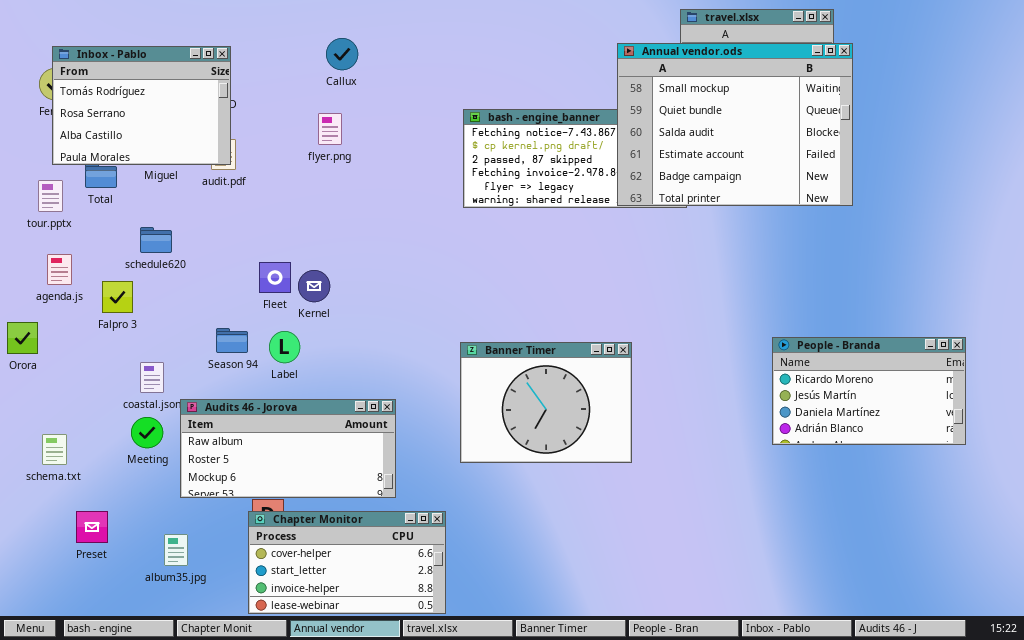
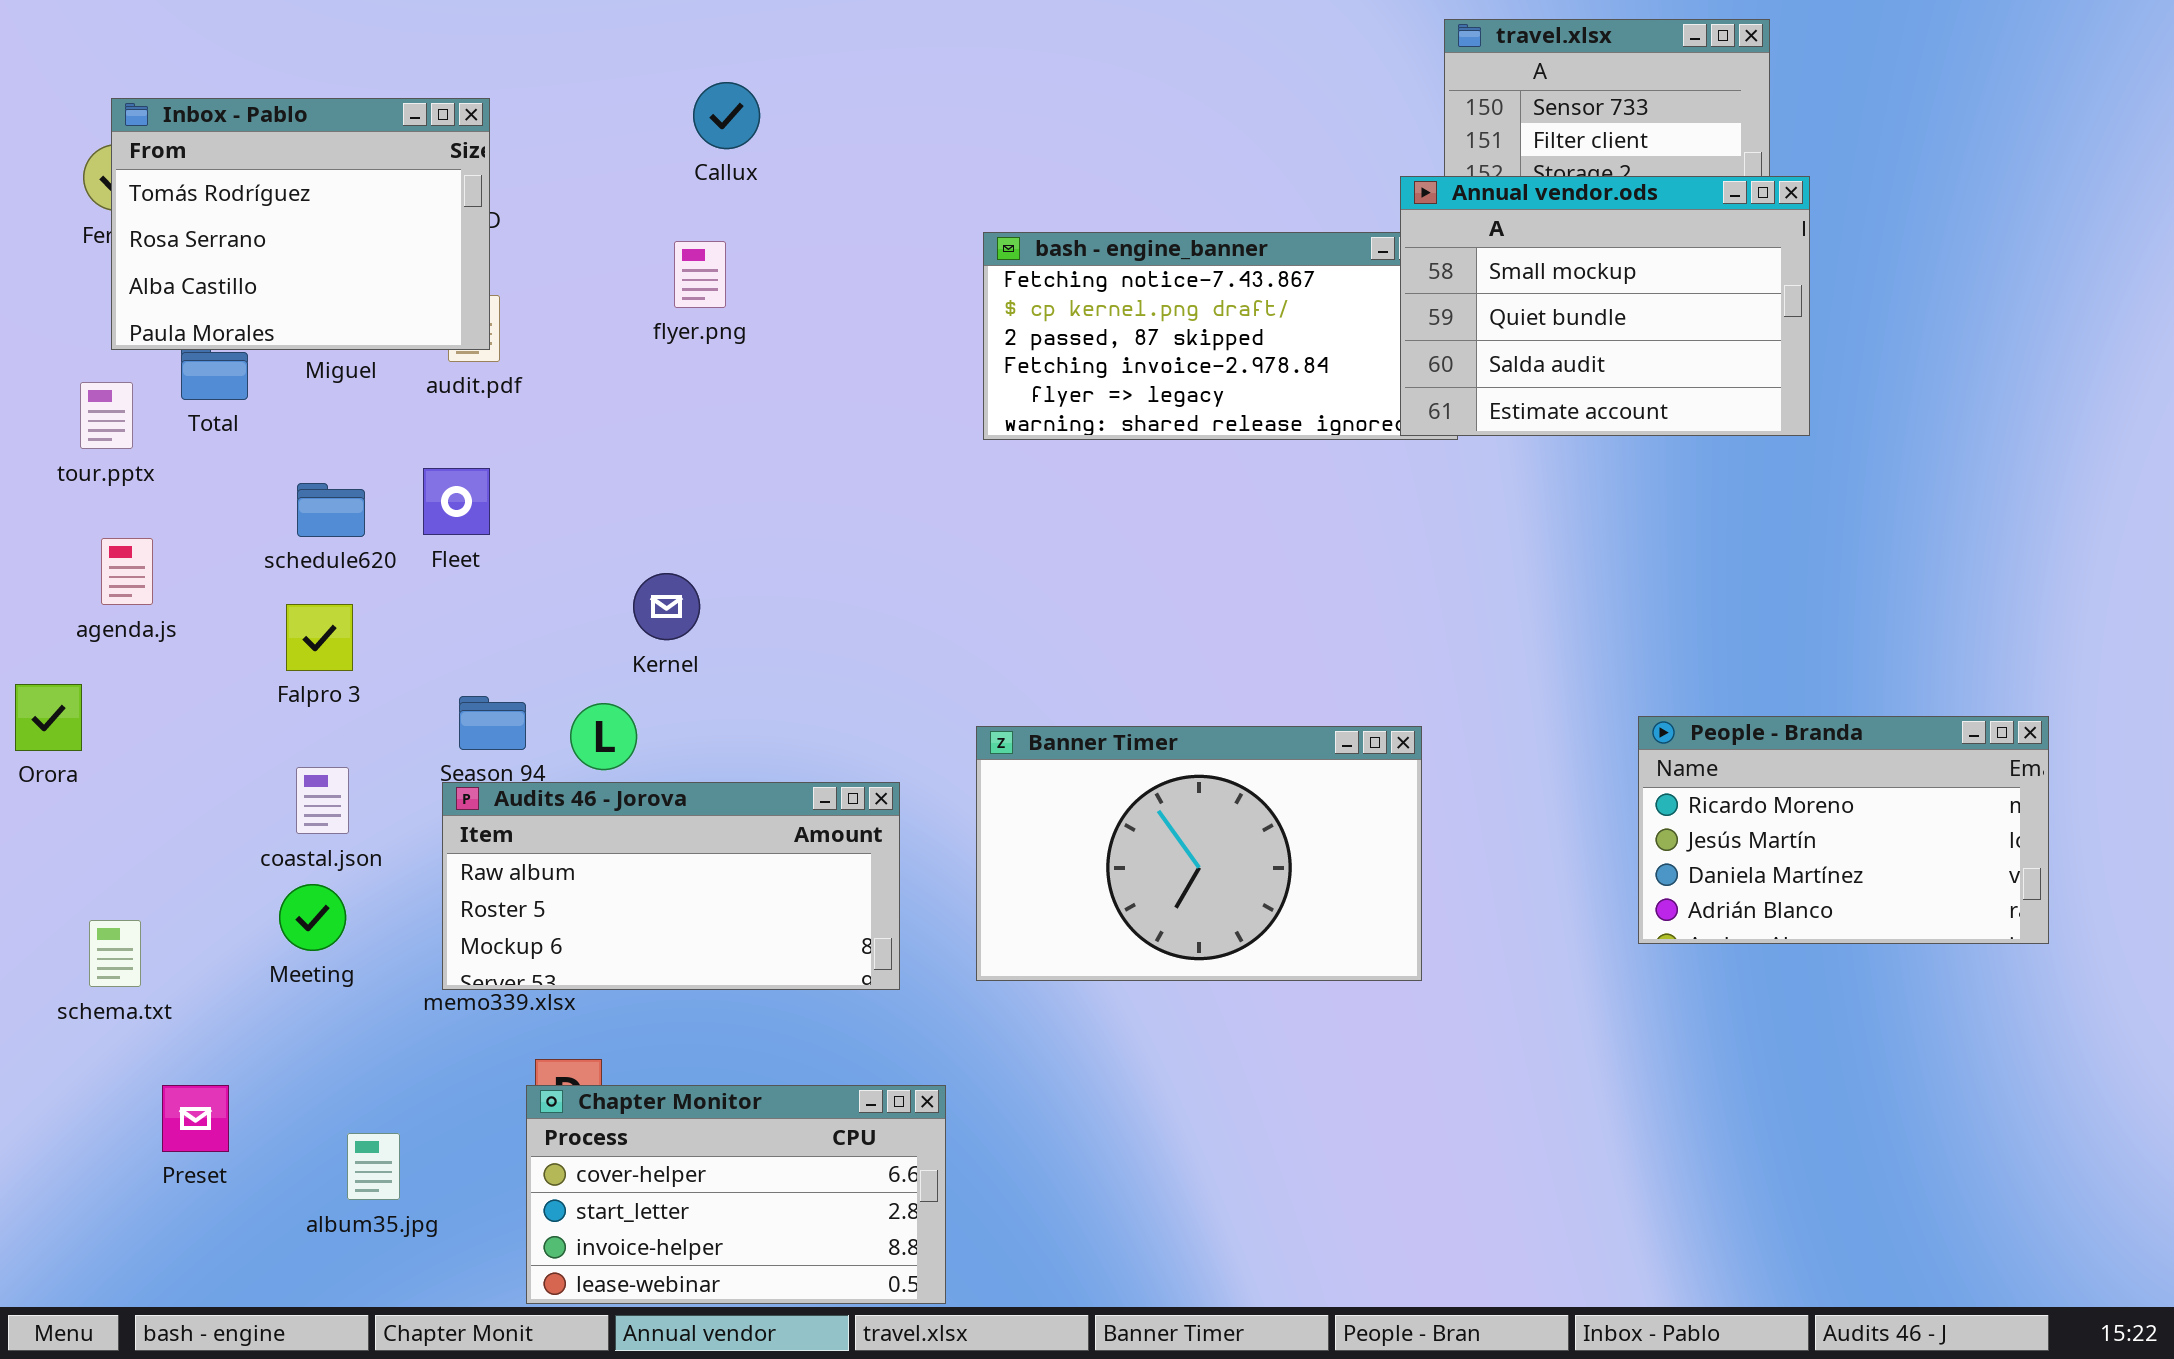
Annual vendor.ods: [617,43,853,206] -> [1400,176,1810,436], resized
Fleet: [259,262,291,293] -> [423,468,490,535], moved
Falpro 3: [102,281,133,313] -> [286,604,353,671], moved
Banner Timer: [460,342,632,463] -> [976,726,1422,981], resized
Audits 46 - Jorova: [180,399,396,498] -> [442,782,900,990], moved

